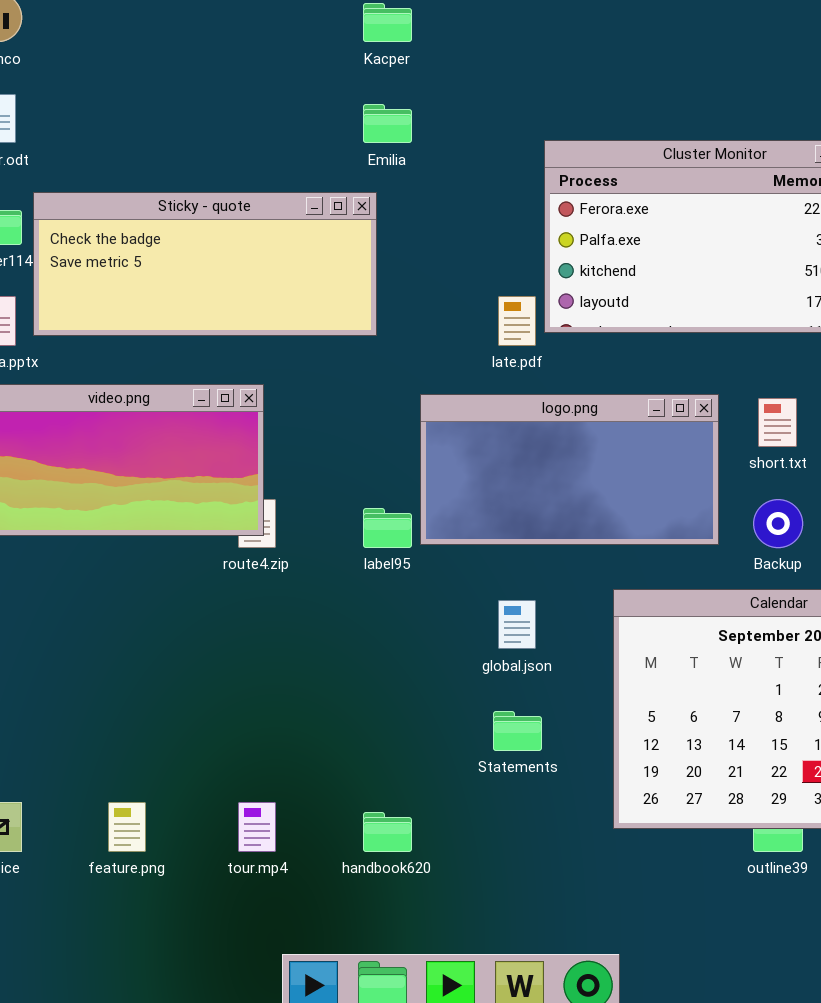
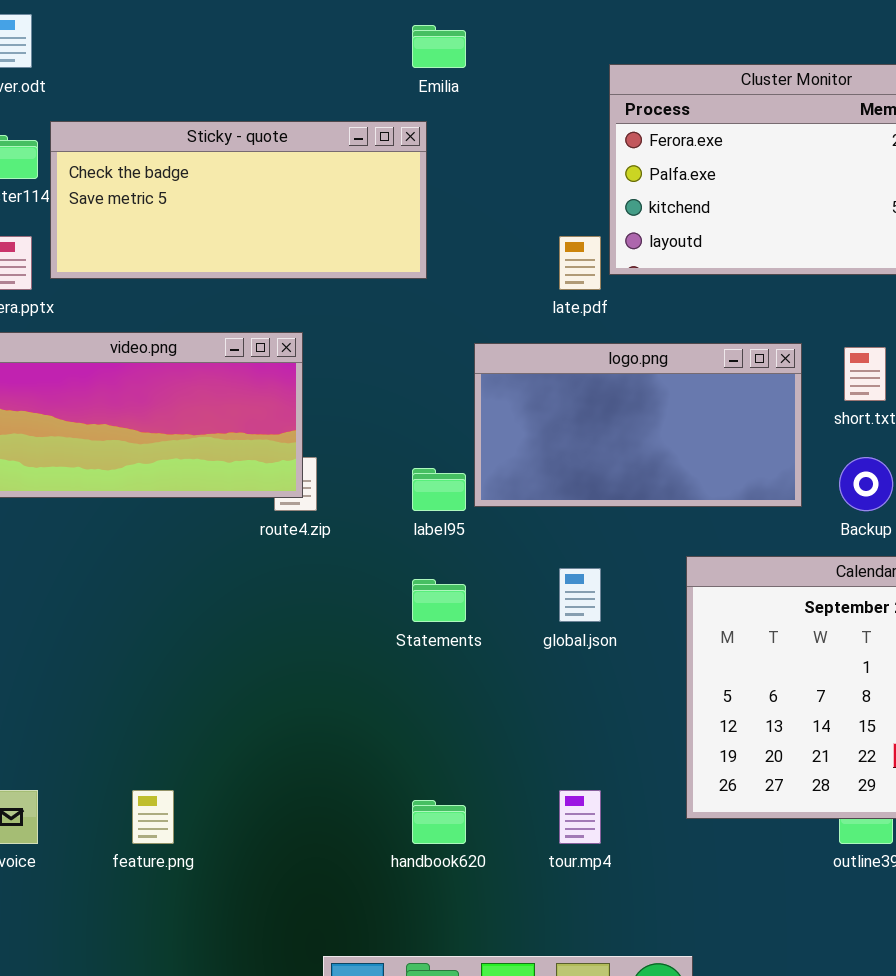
Statements: [493,711,542,751] -> [412,579,466,622], moved
tour.mp4: [238,802,276,852] -> [559,790,601,844], moved

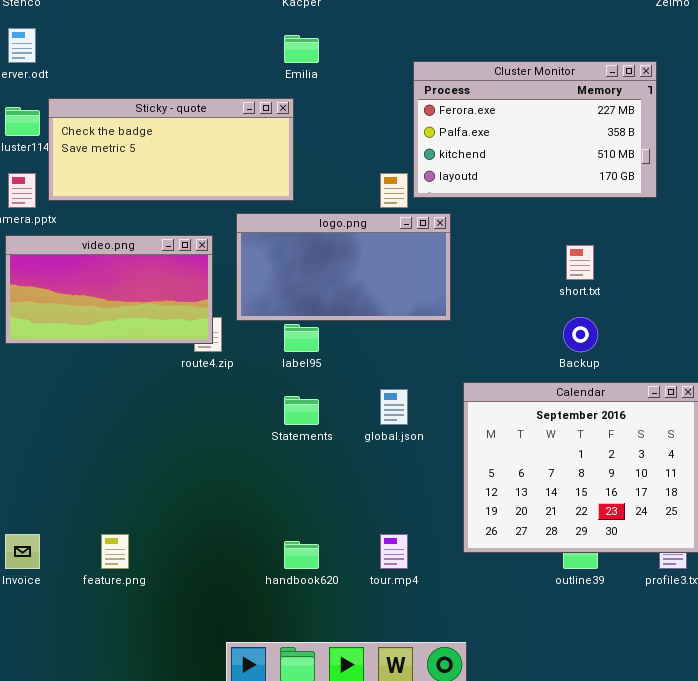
logo.png: [474,343,802,507] -> [236,213,451,321], moved

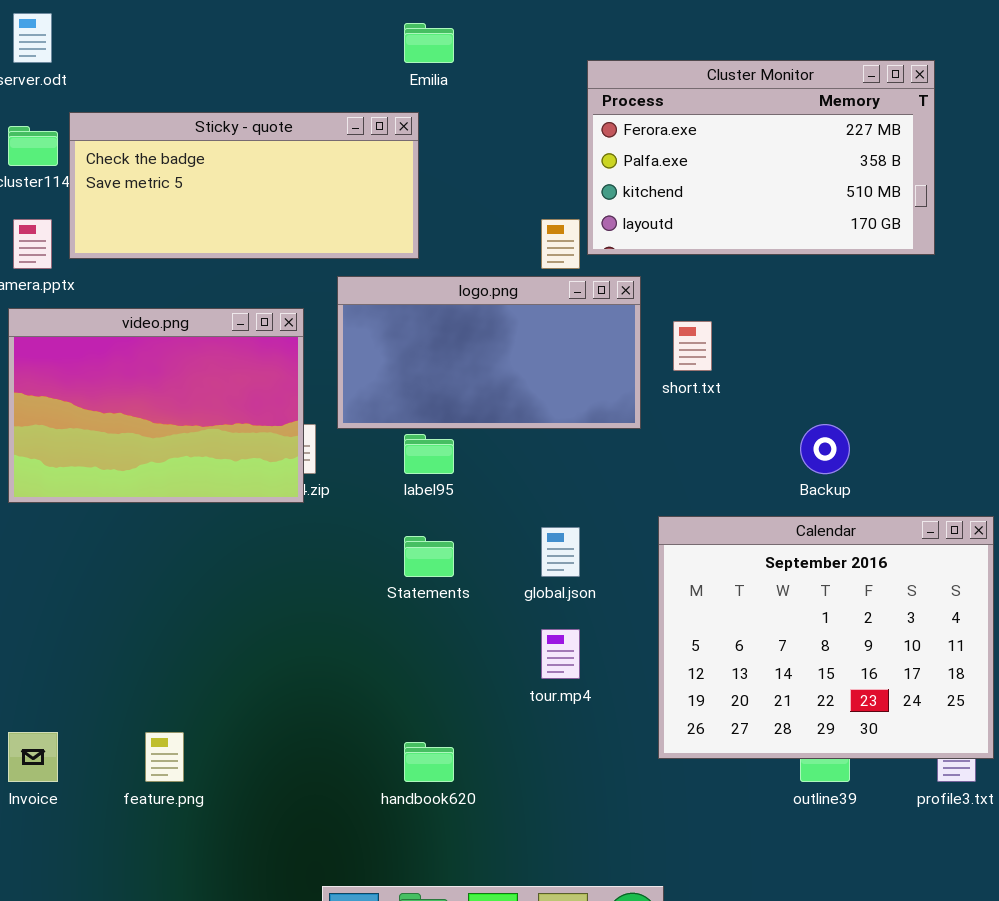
video.png: [5,235,213,344] -> [8,308,304,503], resized
short.txt: [566,245,594,280] -> [673,321,712,371], moved
tour.mp4: [380,534,408,569] -> [541,629,580,679], moved

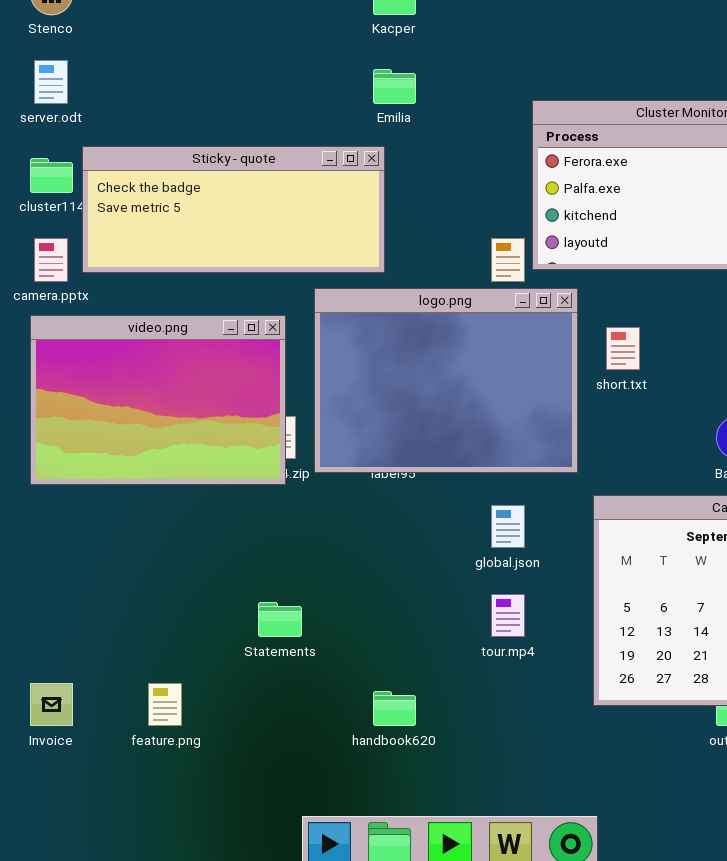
logo.png: [337,276,641,429] -> [314,288,578,473], resized
Statements: [404,536,454,577] -> [258,602,302,637], moved

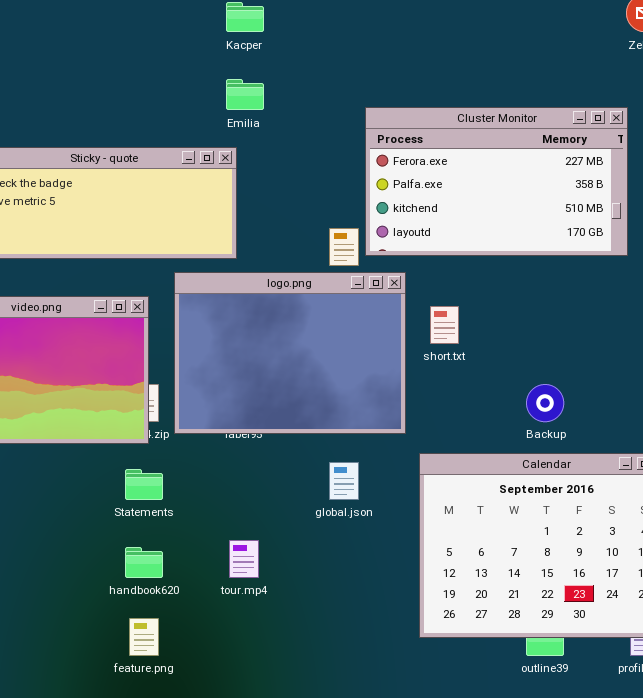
tour.mp4: [491,594,525,637] -> [229,540,259,578], moved
Statements: [258,602,302,637] -> [125,469,163,500], moved
feature.png: [148,683,182,726] -> [129,618,159,656], moved
handbook620: [373,691,416,726] -> [125,547,163,578], moved

